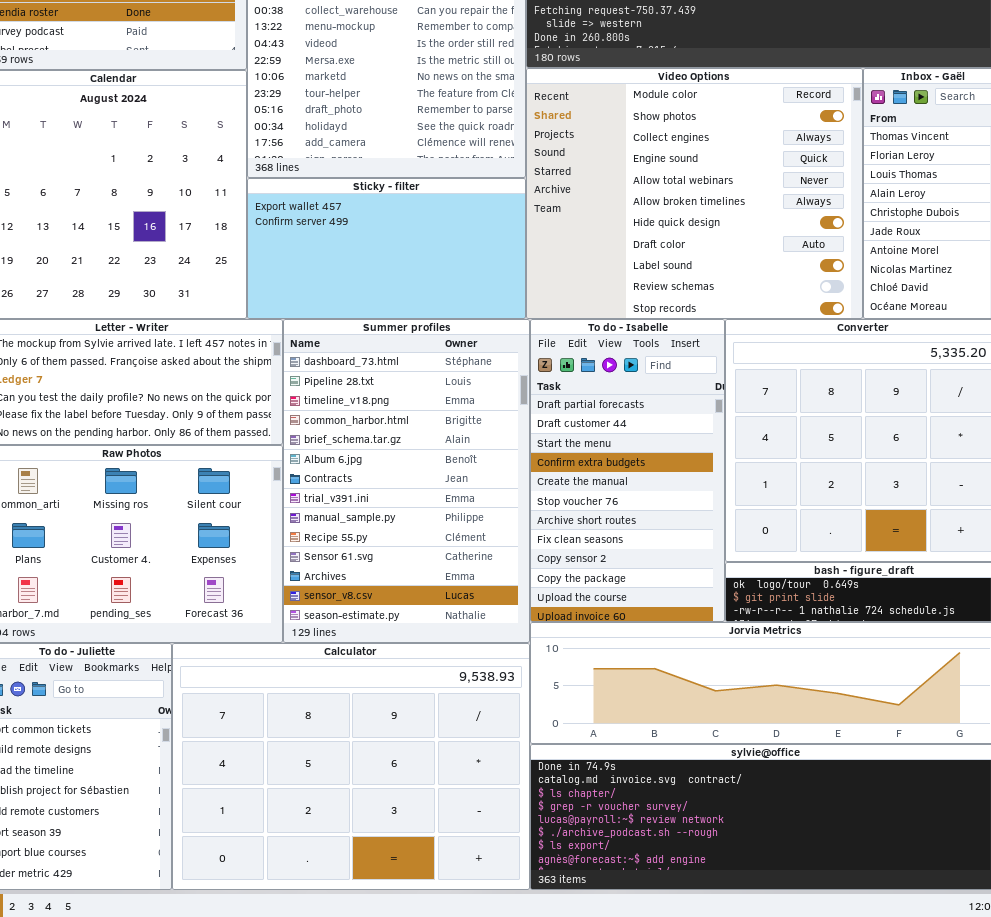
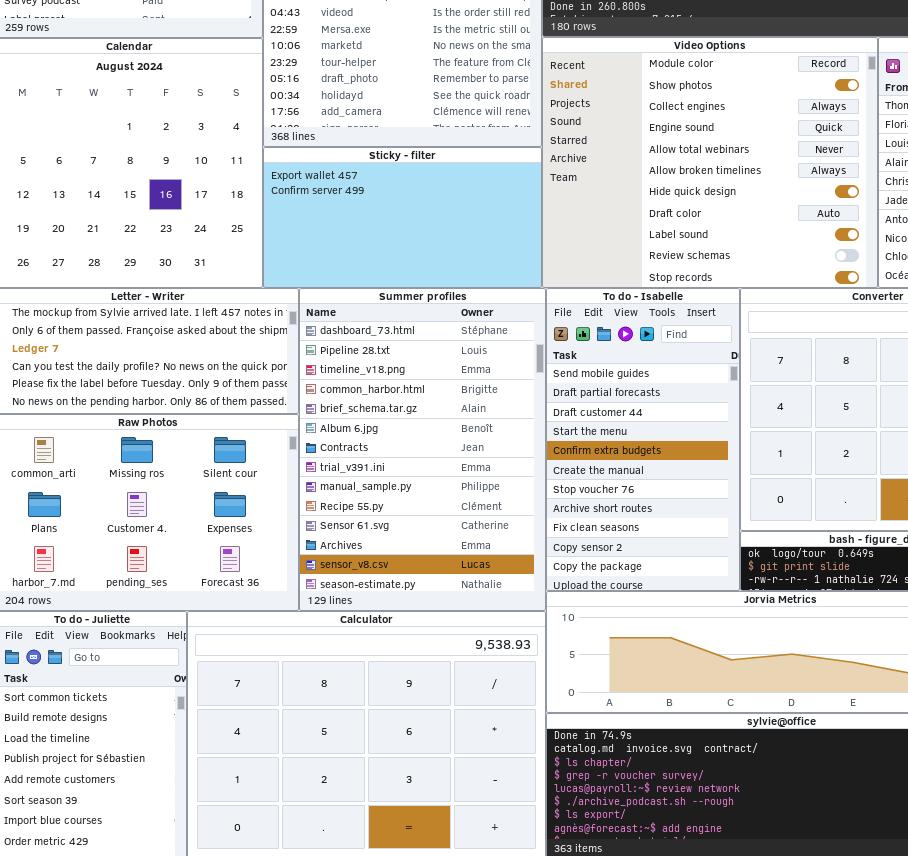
To do - Isabelle: [530,319,725,622] -> [546,288,740,591], scrolled up 1 row

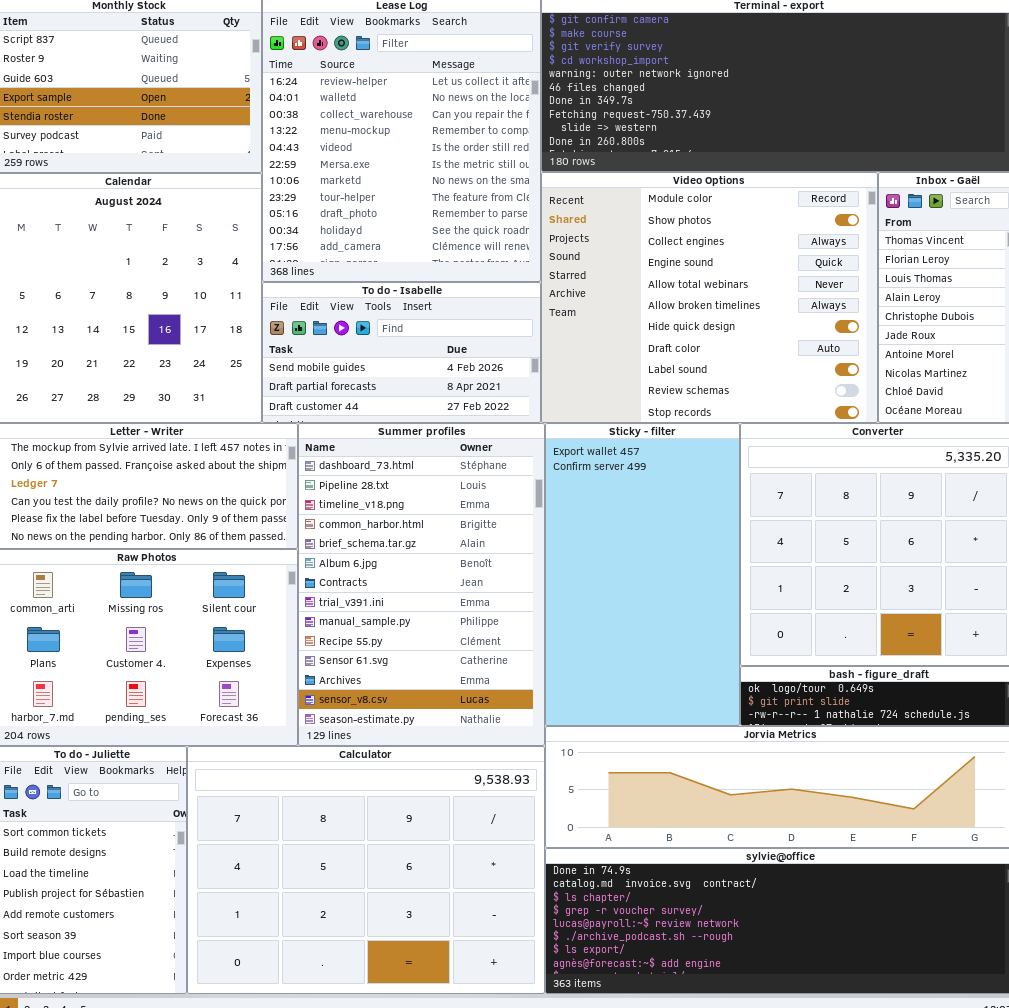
Sticky - filter: [263,147,542,288] -> [545,423,740,726], moved, resized
To do - Isabelle: [546,288,740,591] -> [262,282,541,423], moved, resized

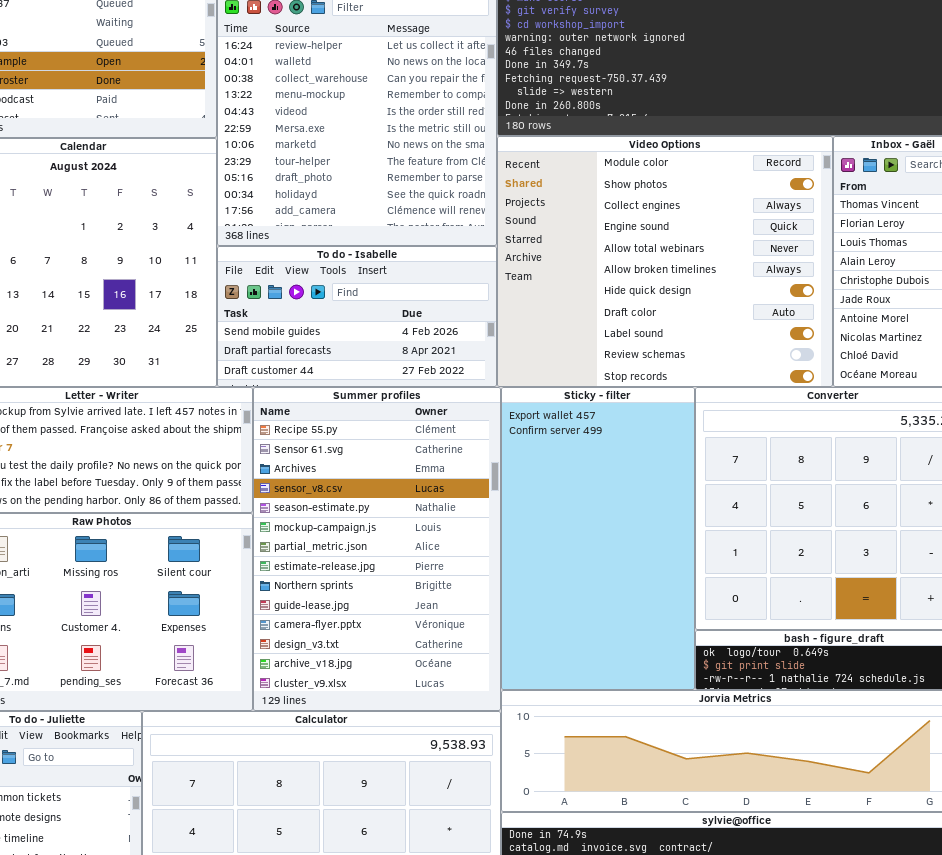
Summer profiles: [298,423,545,746] -> [253,387,501,711], scrolled down 9 rows

